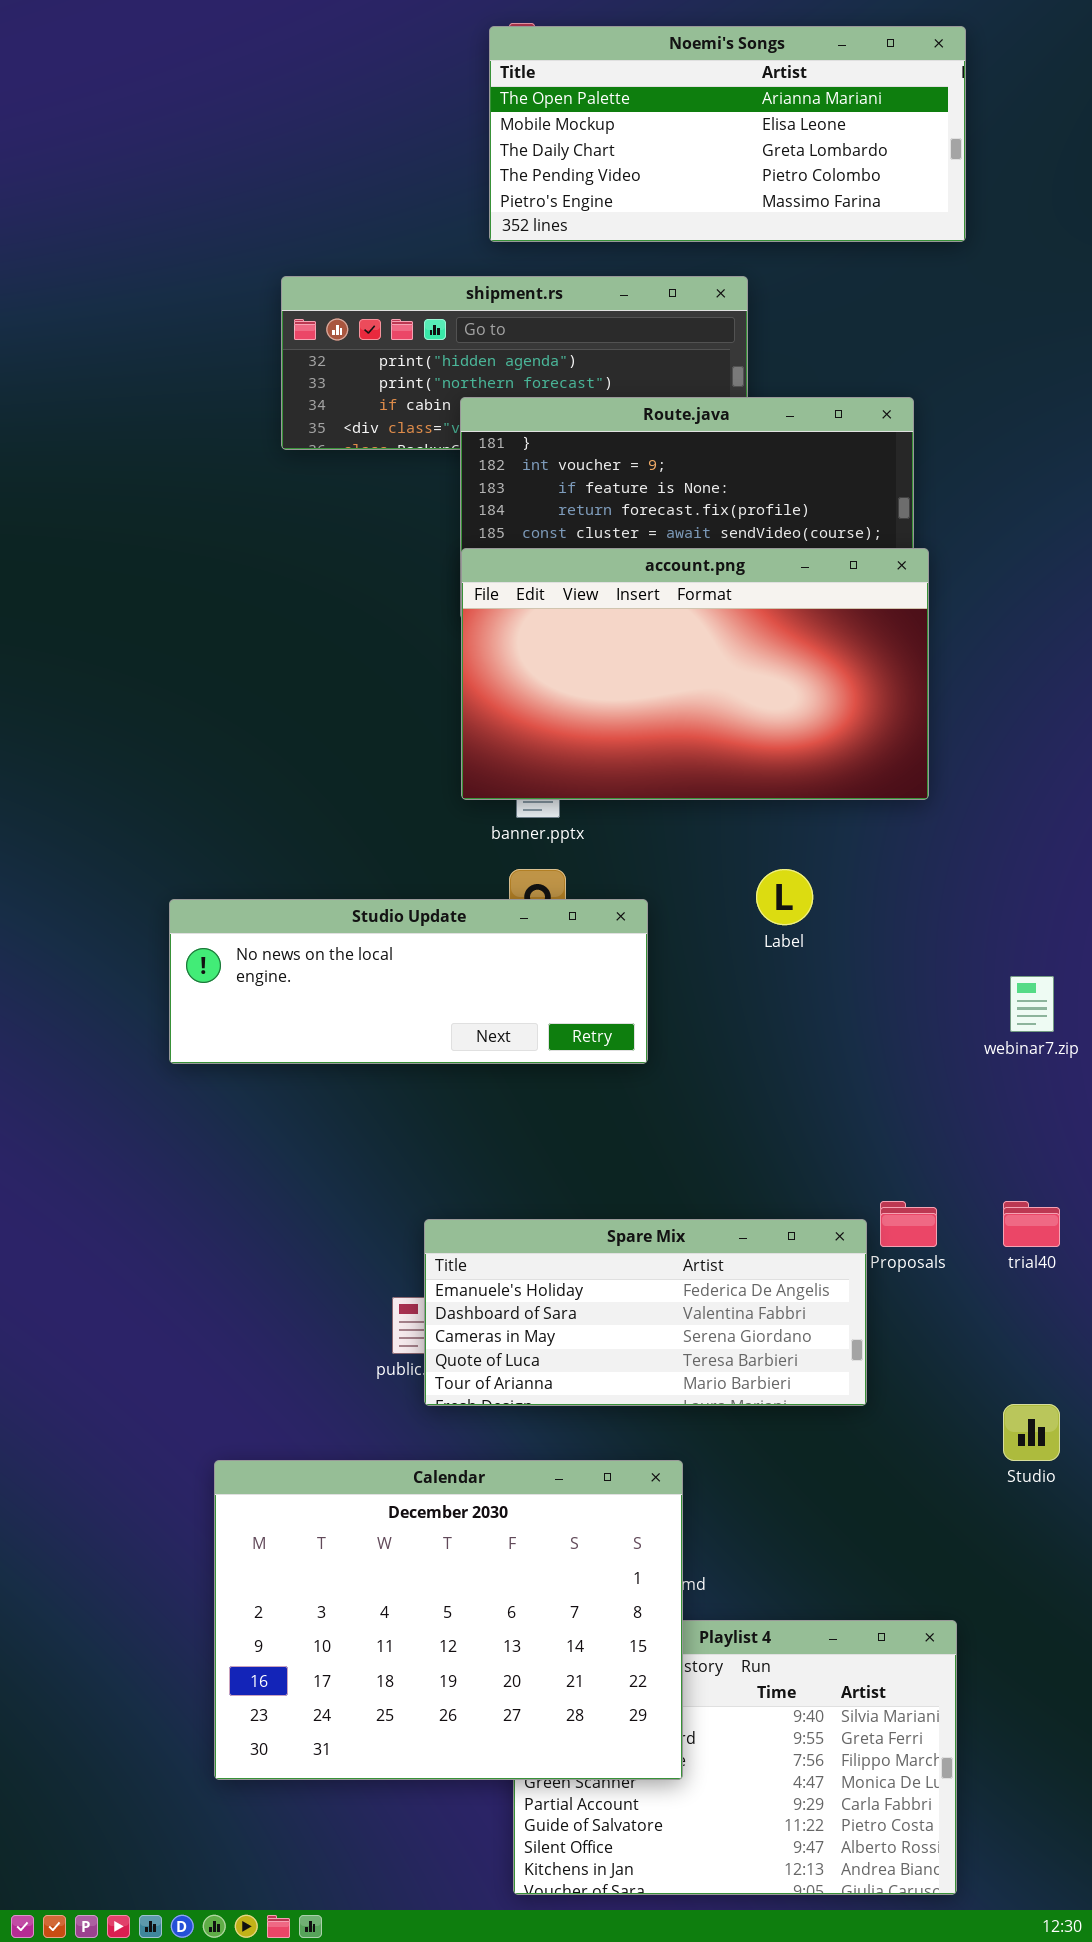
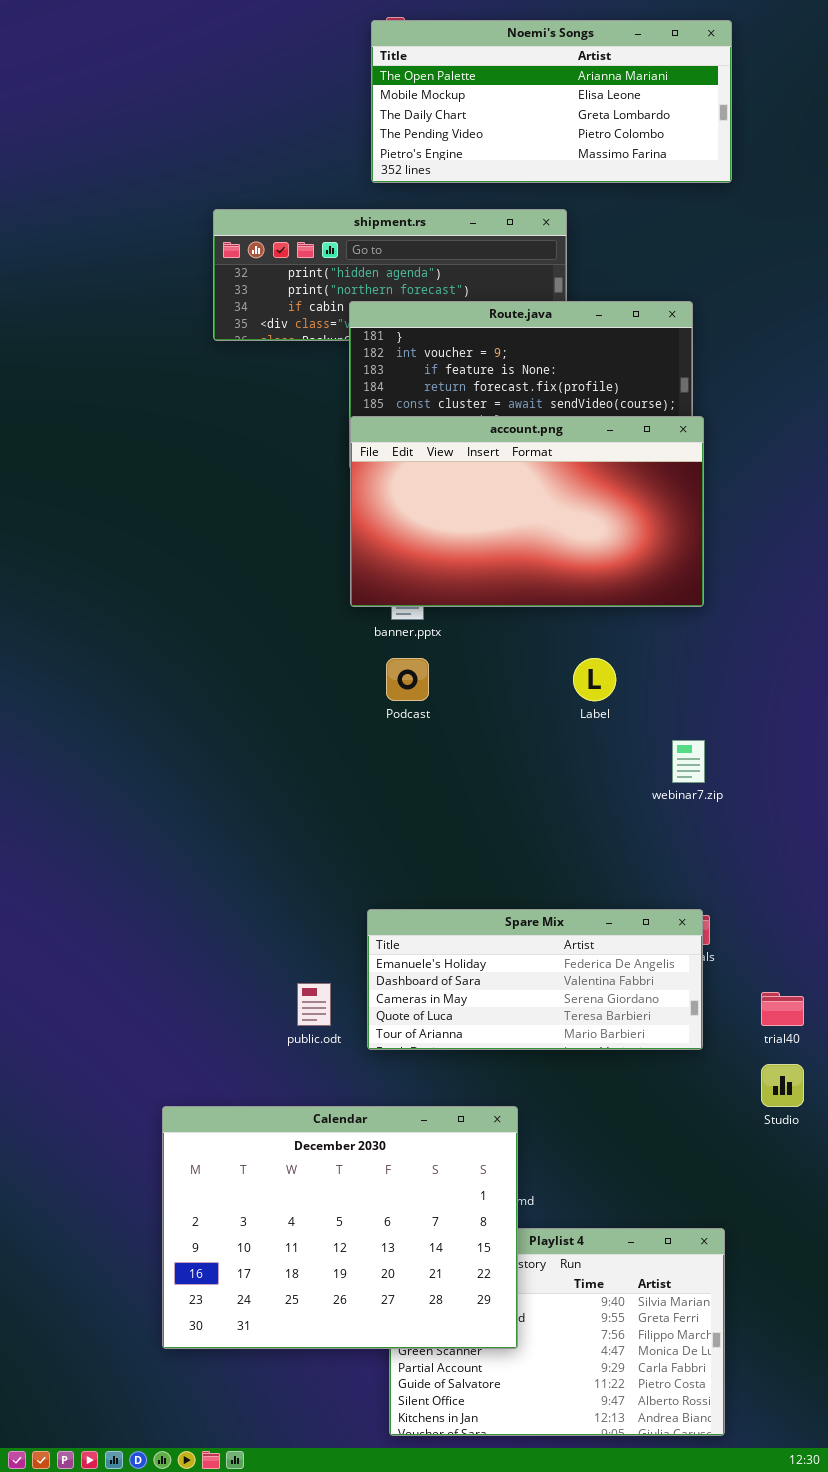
Studio Update: [169,899,648,1064] -> none, closed
webinar7.zip: [1010,976,1054,1032] -> [672,740,705,783], moved
trial40: [1003,1201,1060,1247] -> [761,992,804,1026], moved
Spare Mix: [424,1219,867,1406] -> [367,909,703,1050], moved

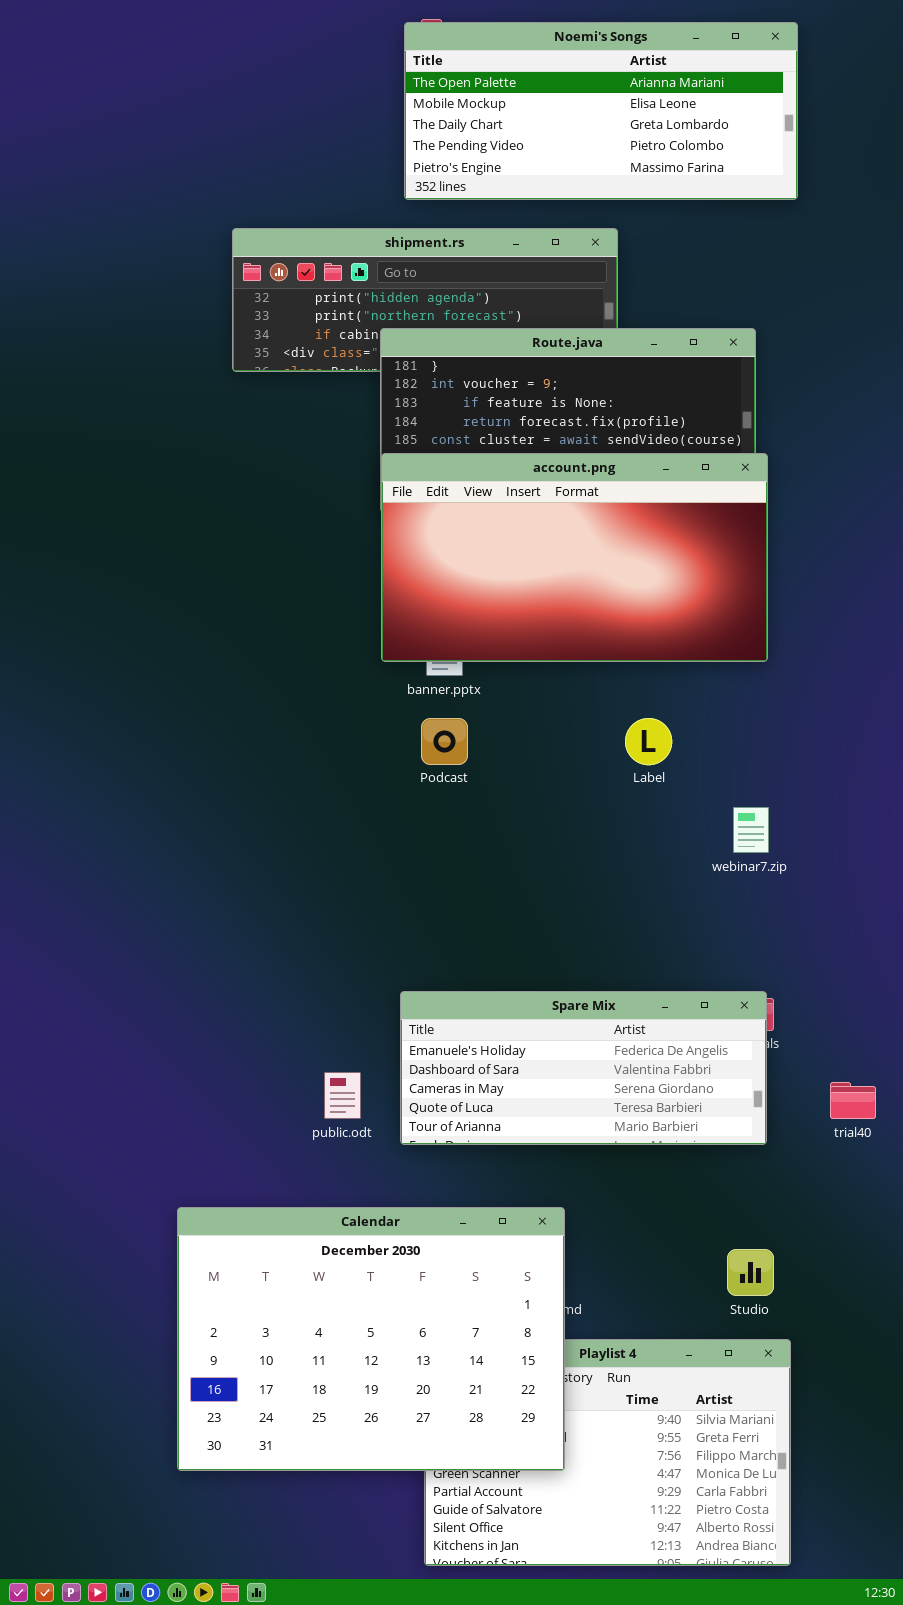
Studio: [761,1064,804,1107] -> [727,1249,774,1296], moved

